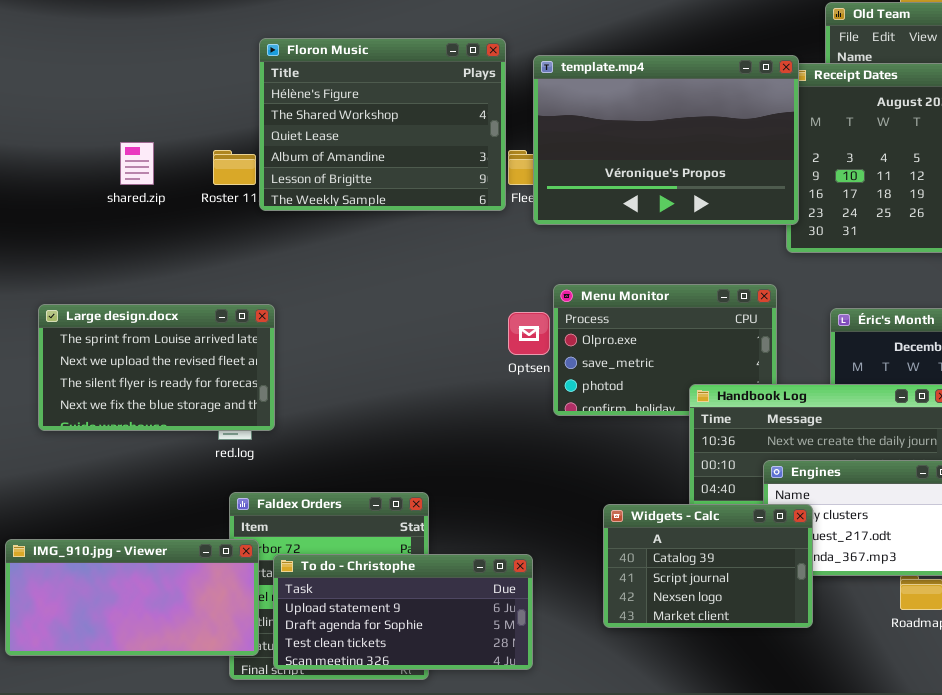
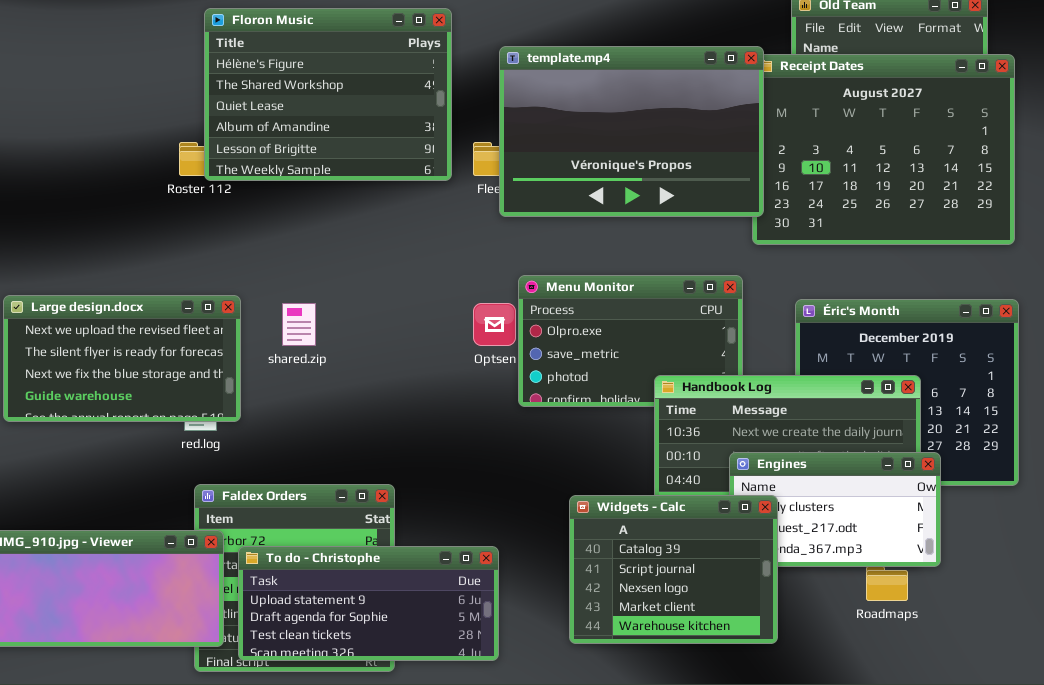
Floron Music: [259,38,506,211] -> [204,8,452,181], moved
shared.zip: [120,142,154,185] -> [282,303,316,346], moved
Large design.docx: [38,304,275,431] -> [3,295,241,422], scrolled down 1 row
Widgets - Calc: [603,504,813,628] -> [569,495,778,644], resized

